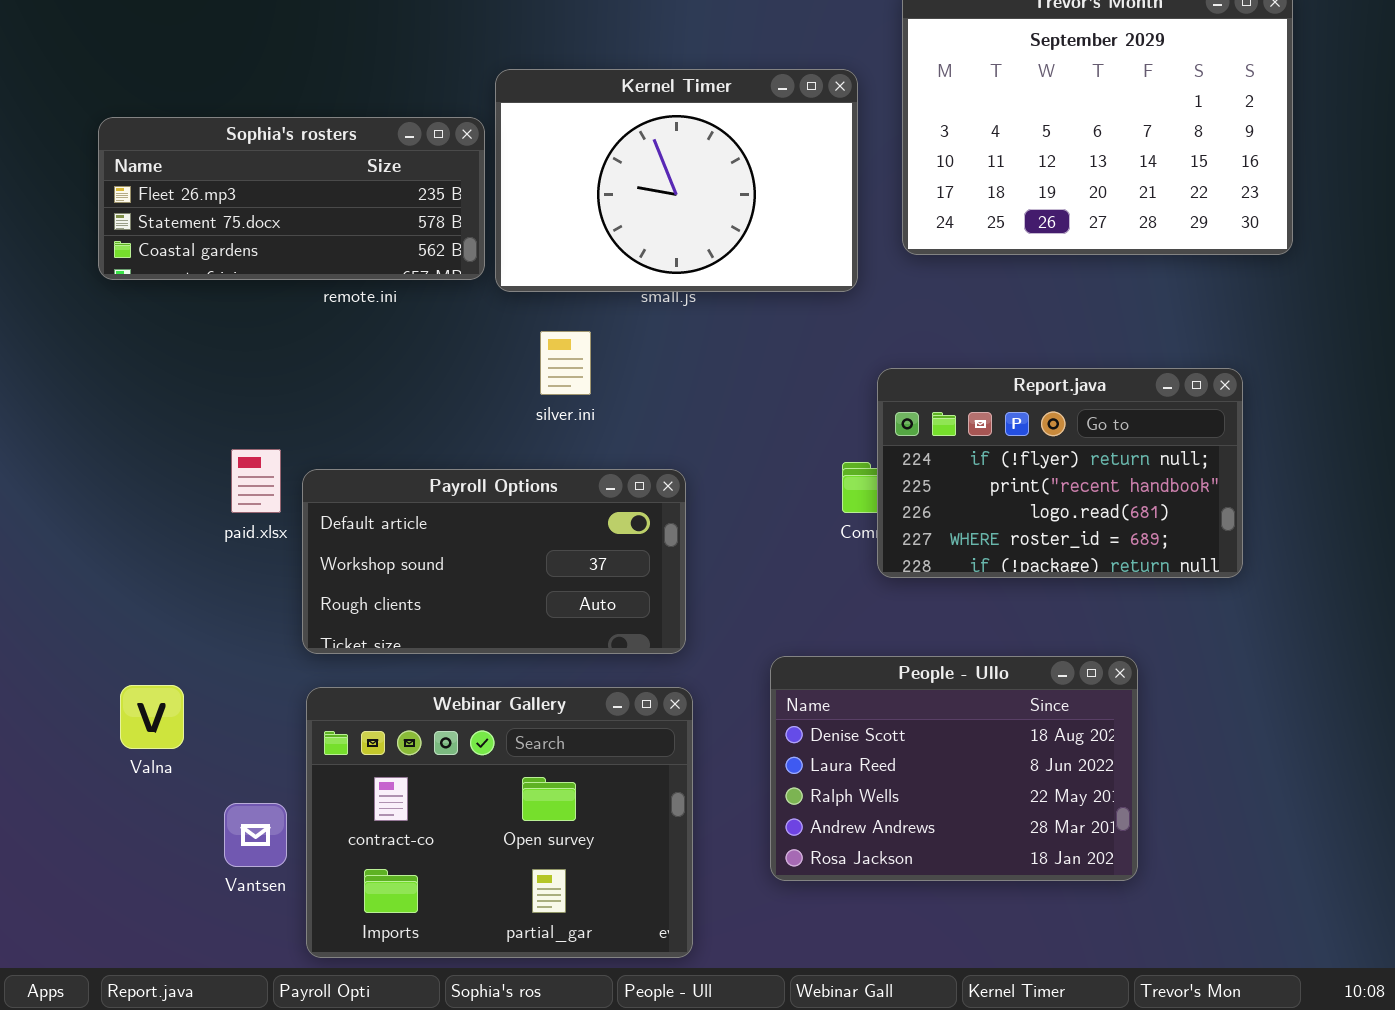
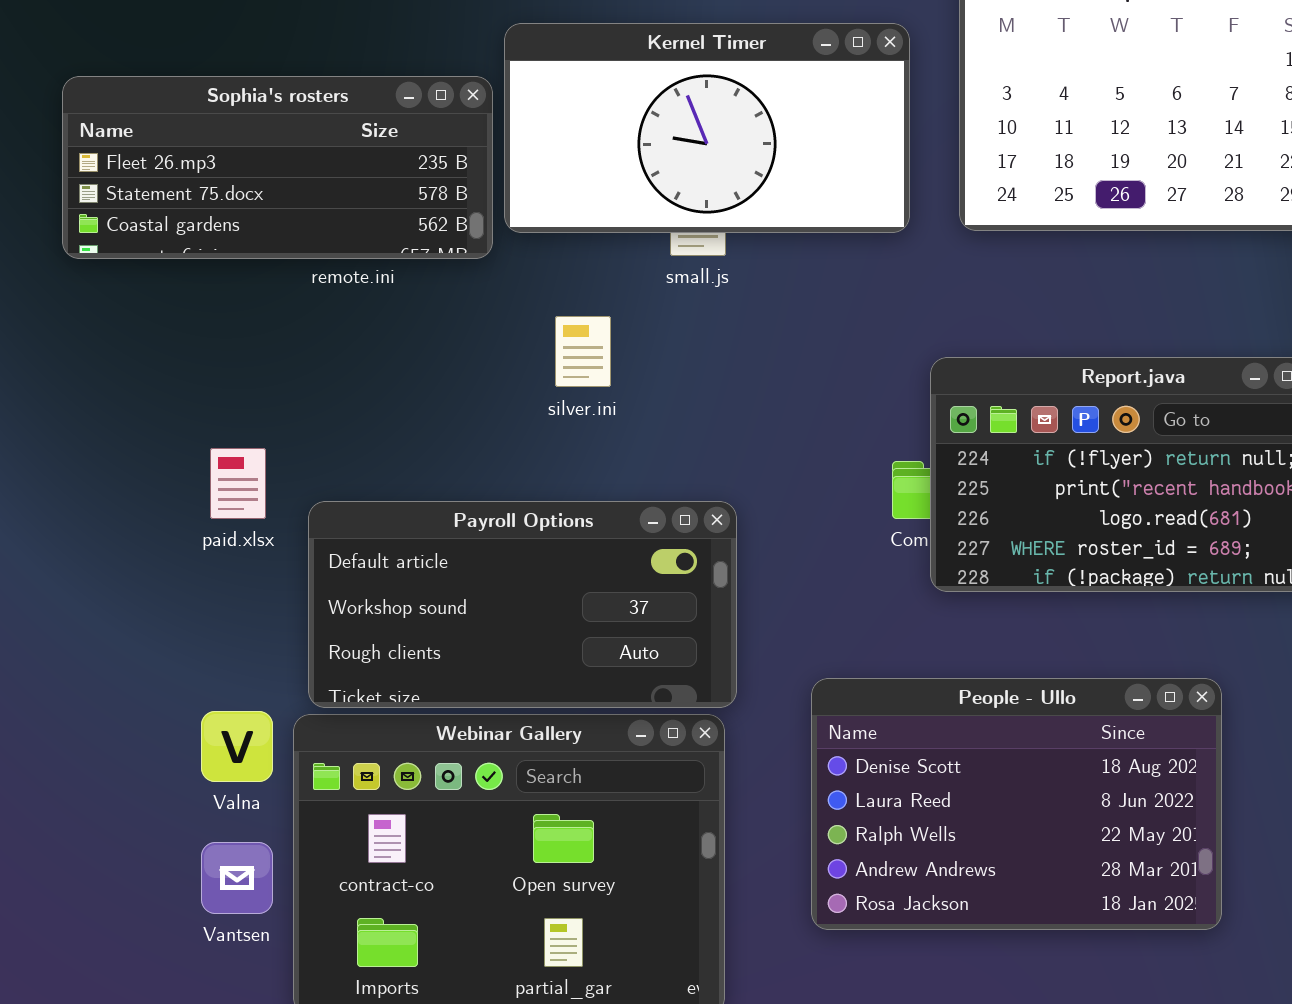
Kernel Timer: [495,69,858,292] -> [504,23,910,233], resized
Payroll Options: [302,469,686,654] -> [308,501,737,708], moved
Valna: [120,685,184,749] -> [201,711,273,782], moved

